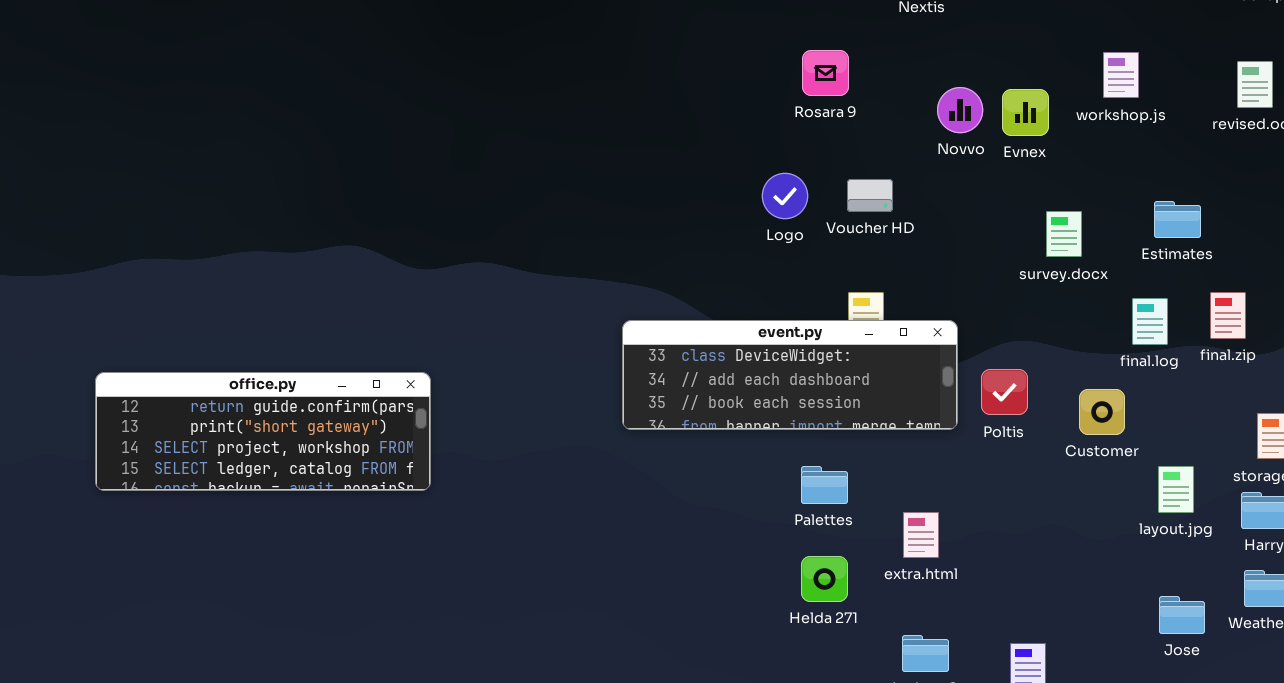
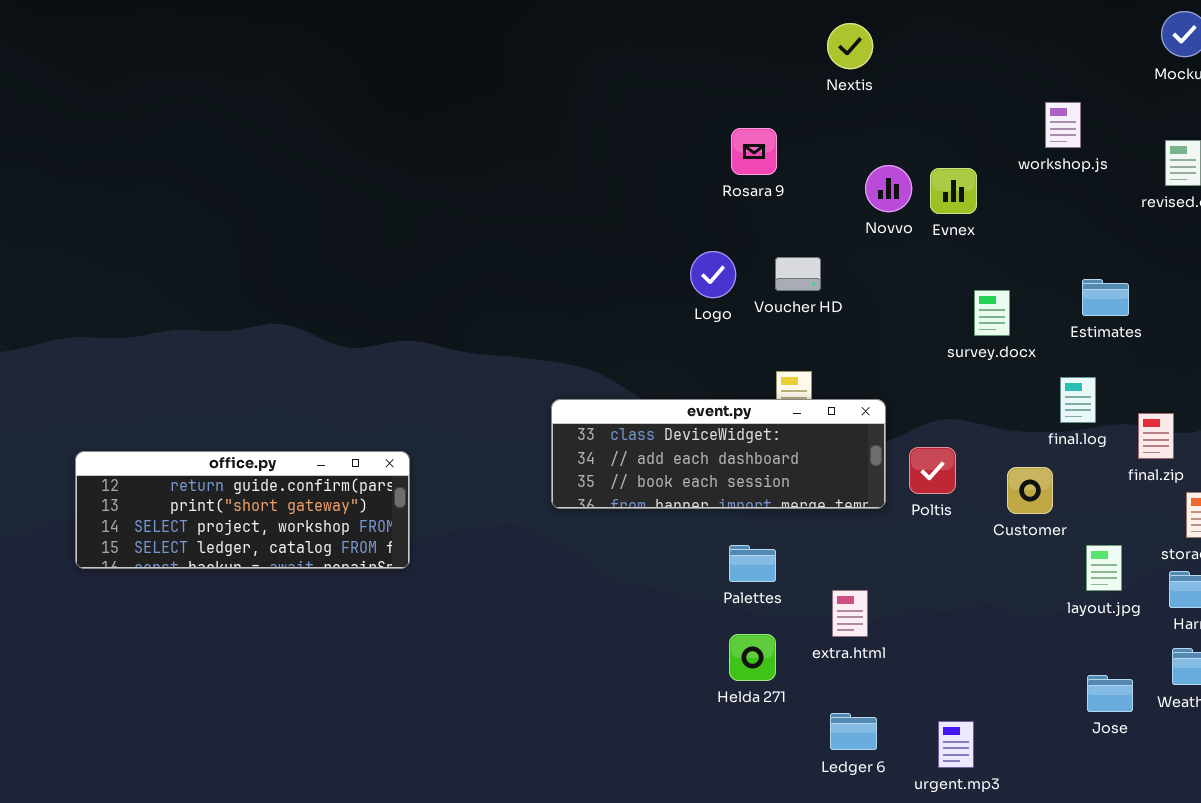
workshop.js: [1103,52,1139,98] -> [1045,102,1081,148], moved
final.zip: [1210,292,1246,339] -> [1138,413,1174,459], moved
office.py: [95,372,431,491] -> [75,451,410,569], moved

